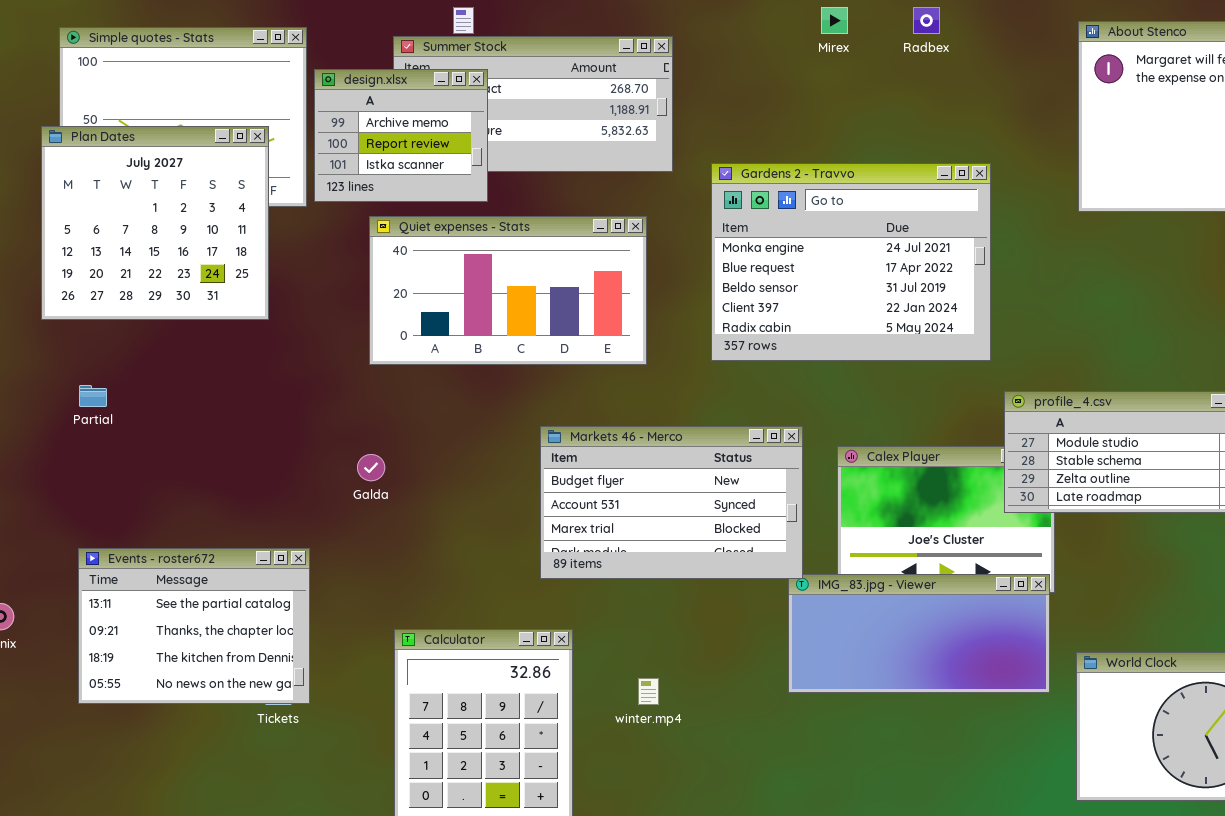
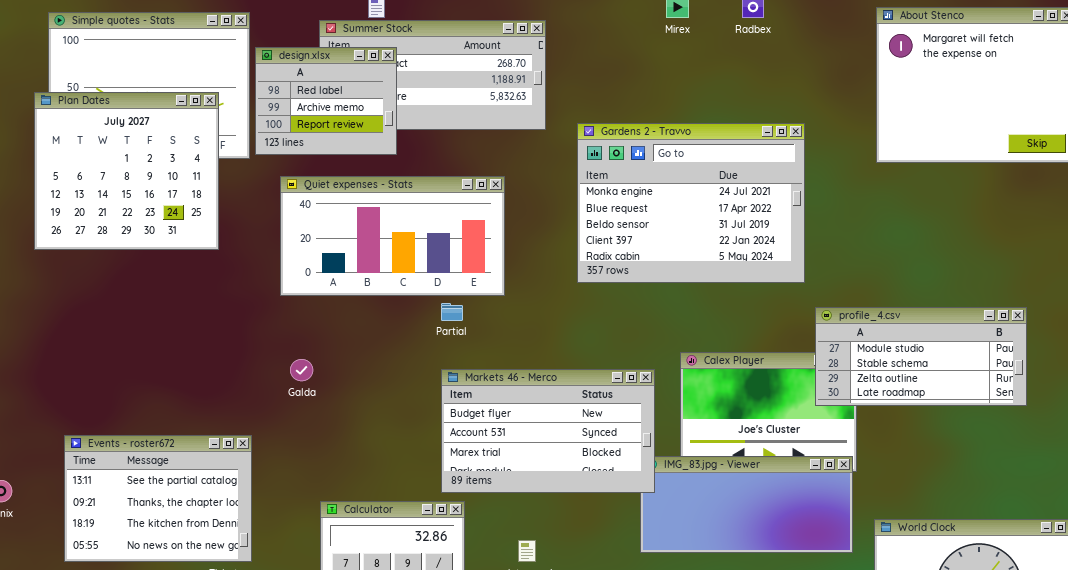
design.xlsx: [314,69,488,202] -> [255,47,397,155], scrolled up 1 row
Quiet expenses - Stats: [369,216,647,365] -> [280,176,505,296], moved
Partial: [79,385,107,407] -> [441,303,463,321], moved
Markets 46 - Merco: [540,426,803,579] -> [441,369,655,493], moved

